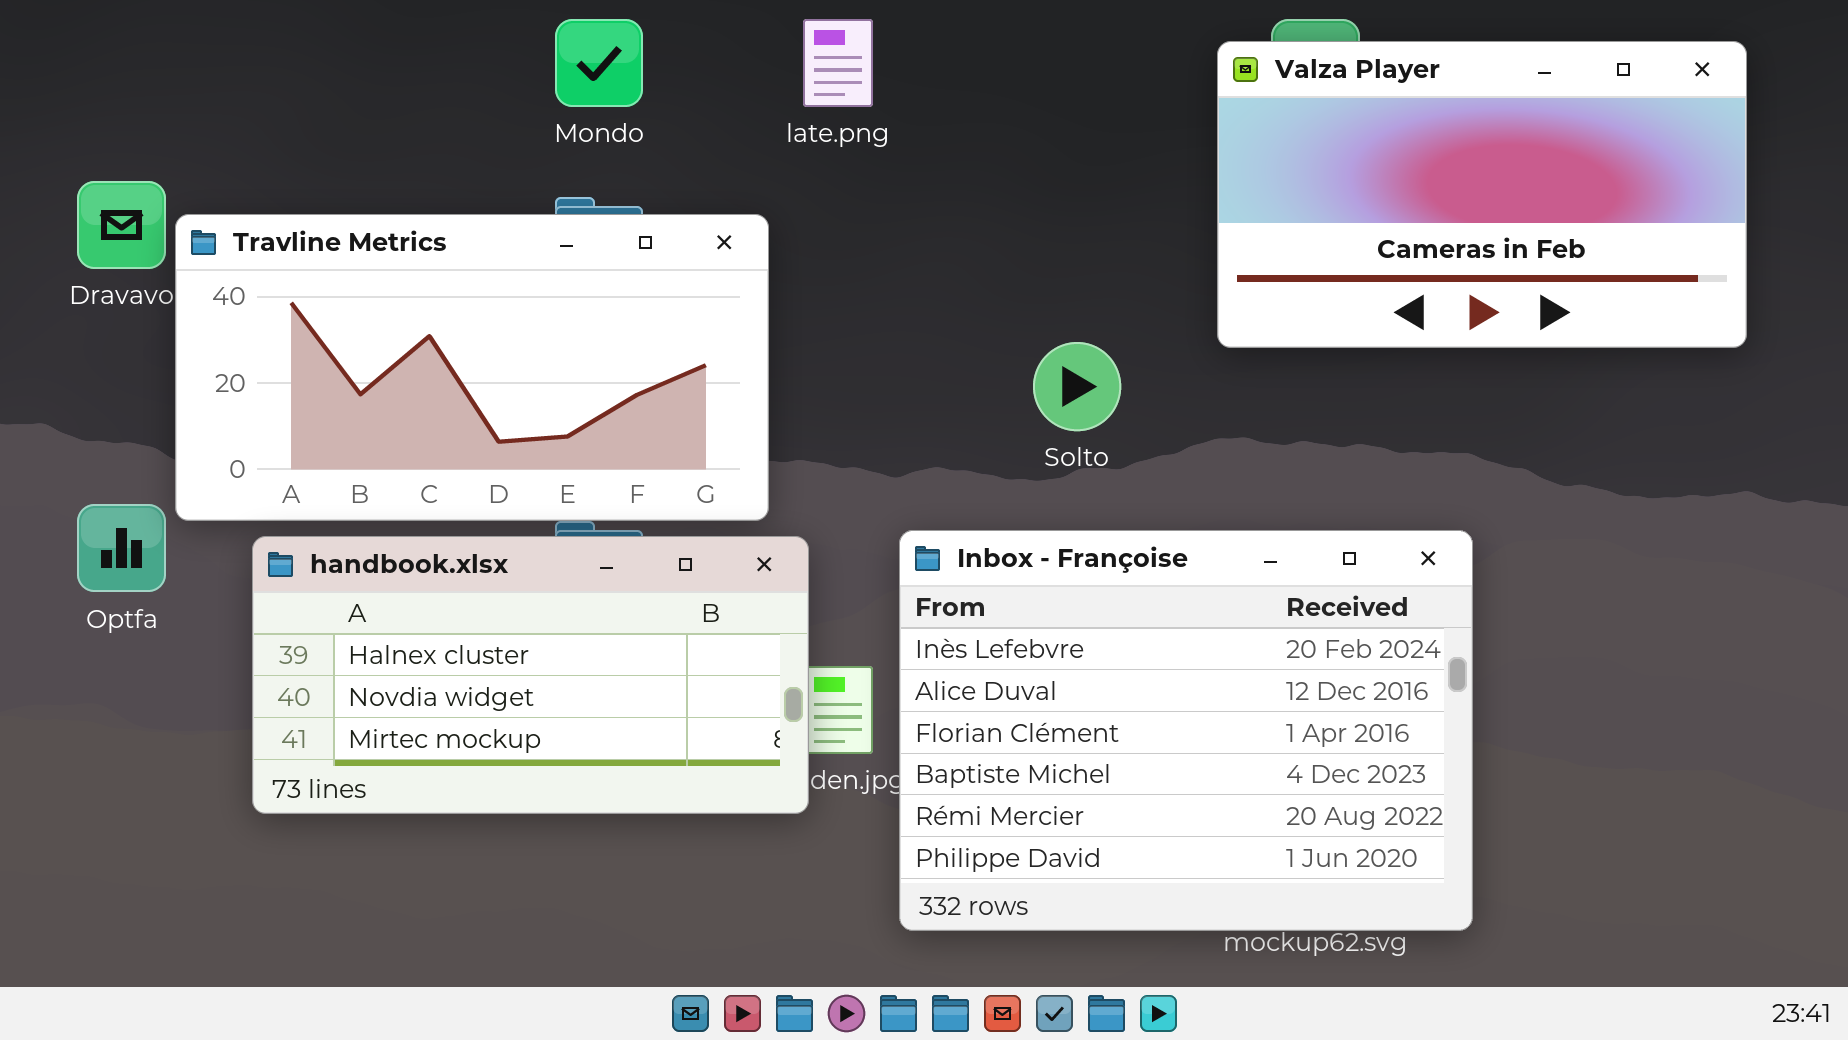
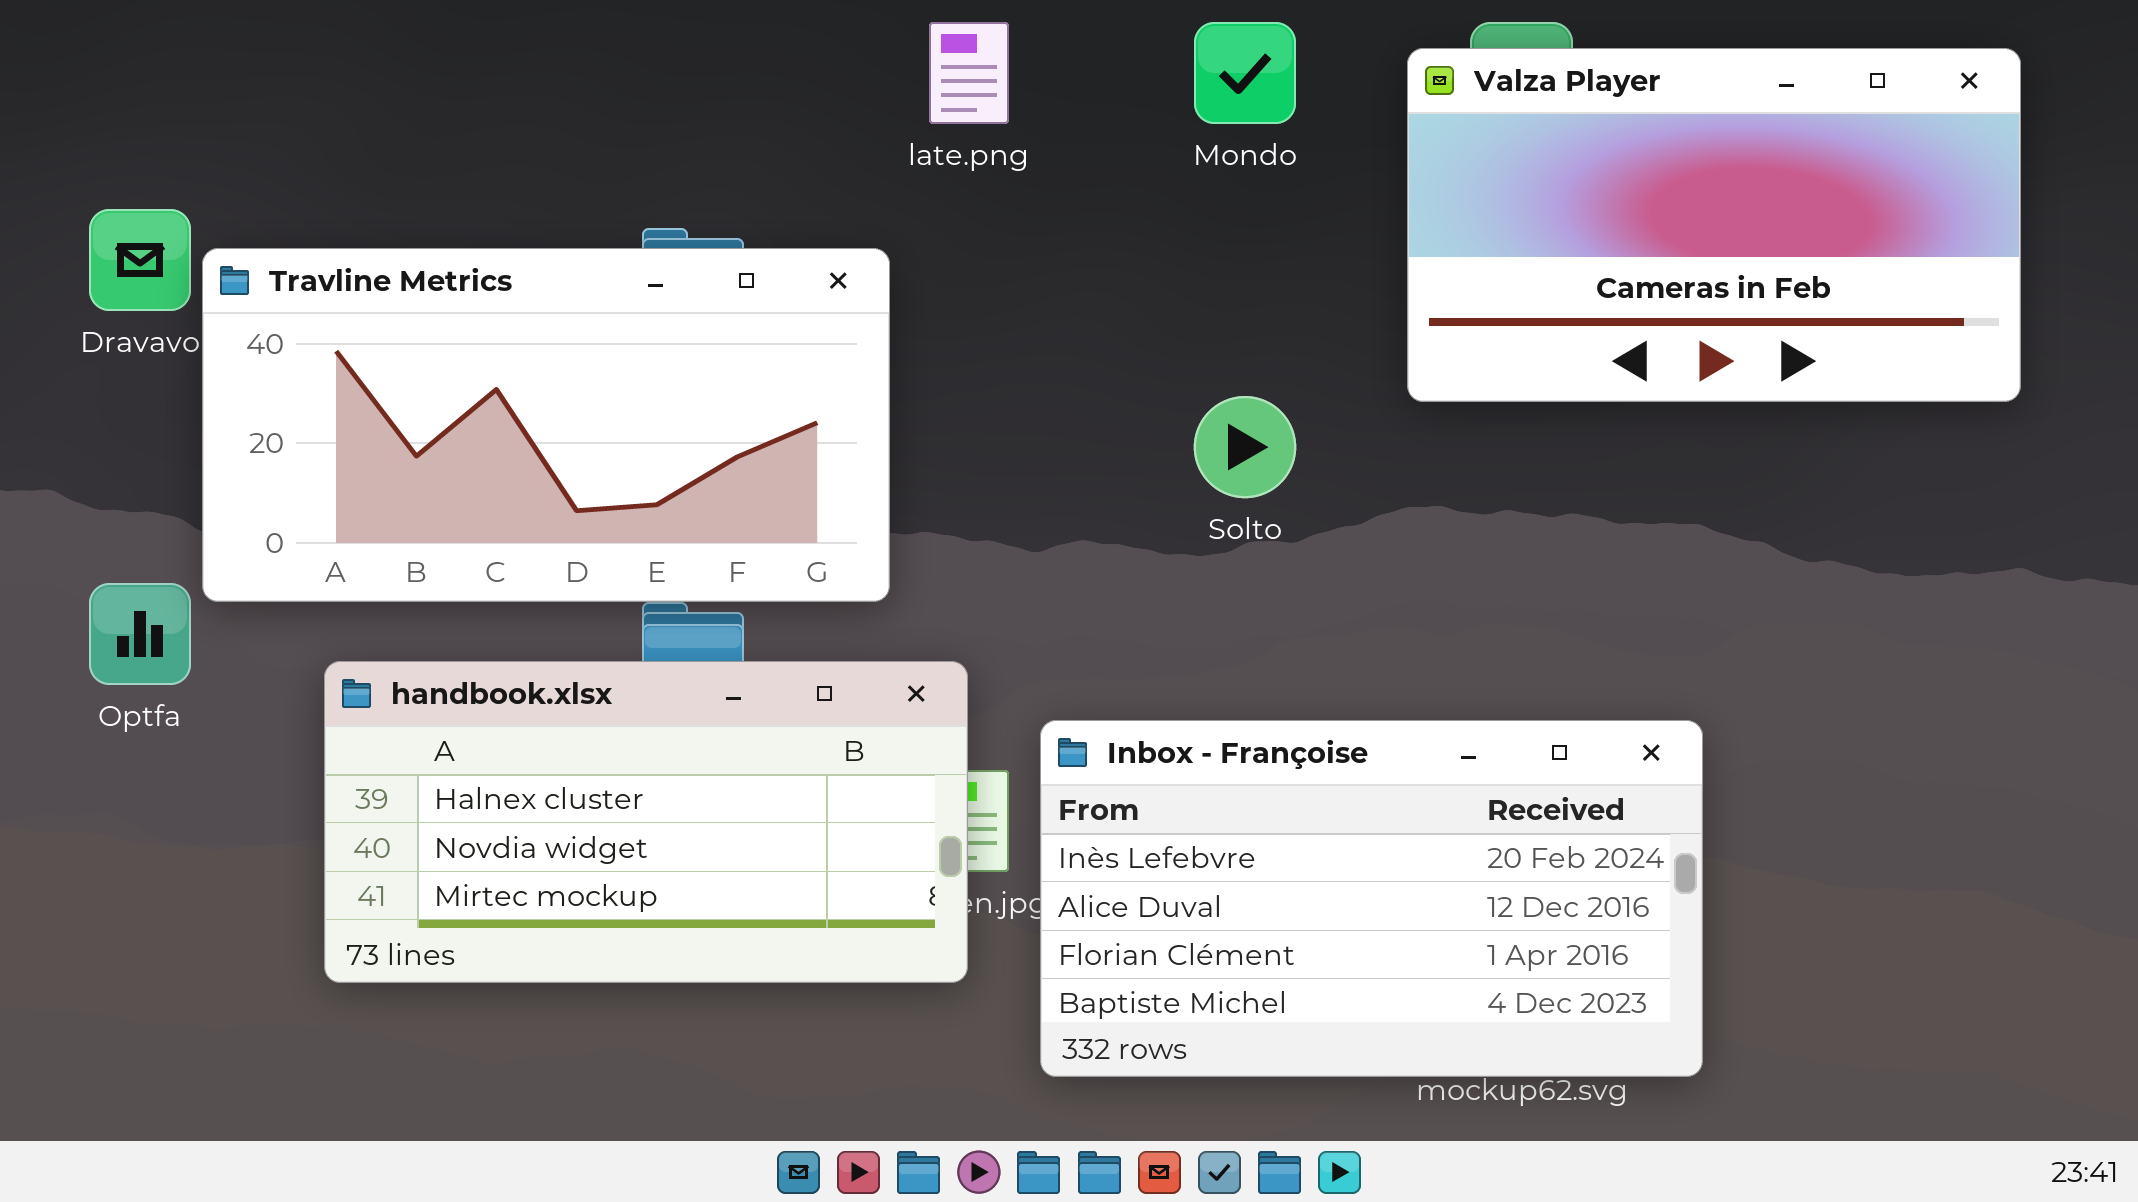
Mondo: [555,19,643,107] -> [1194,22,1296,124], moved
Inbox - Françoise: [899,530,1473,931] -> [1040,720,1703,1077], resized
handbook.xlsx: [252,536,809,814] -> [324,661,968,983], moved

